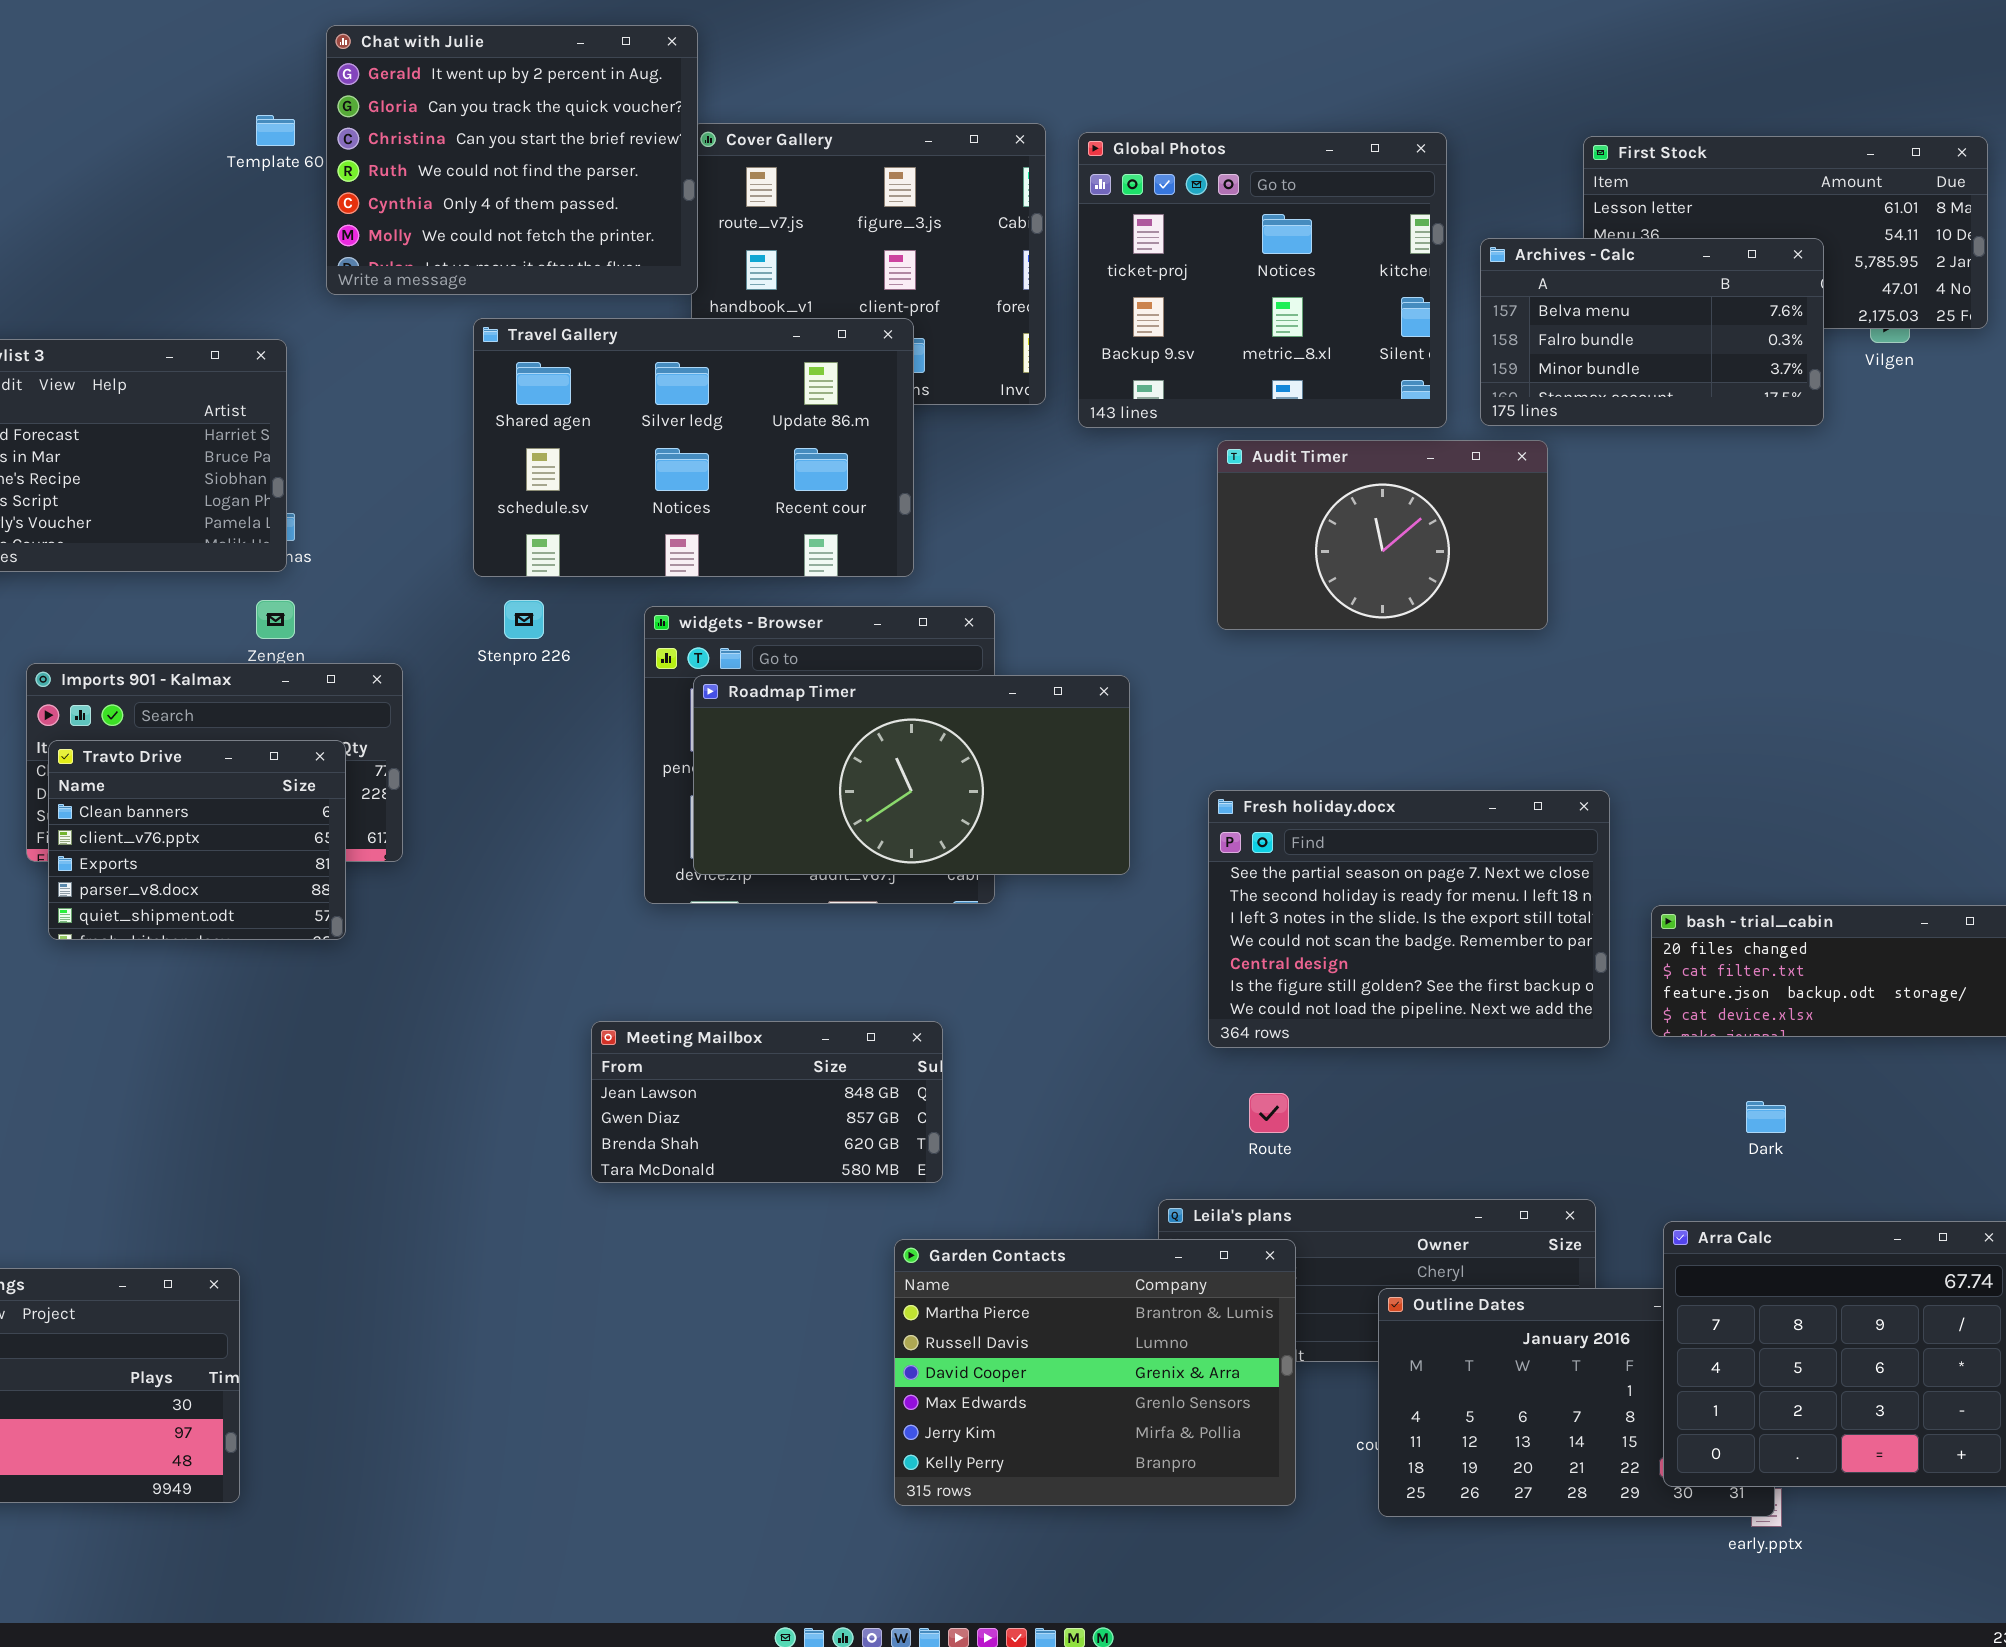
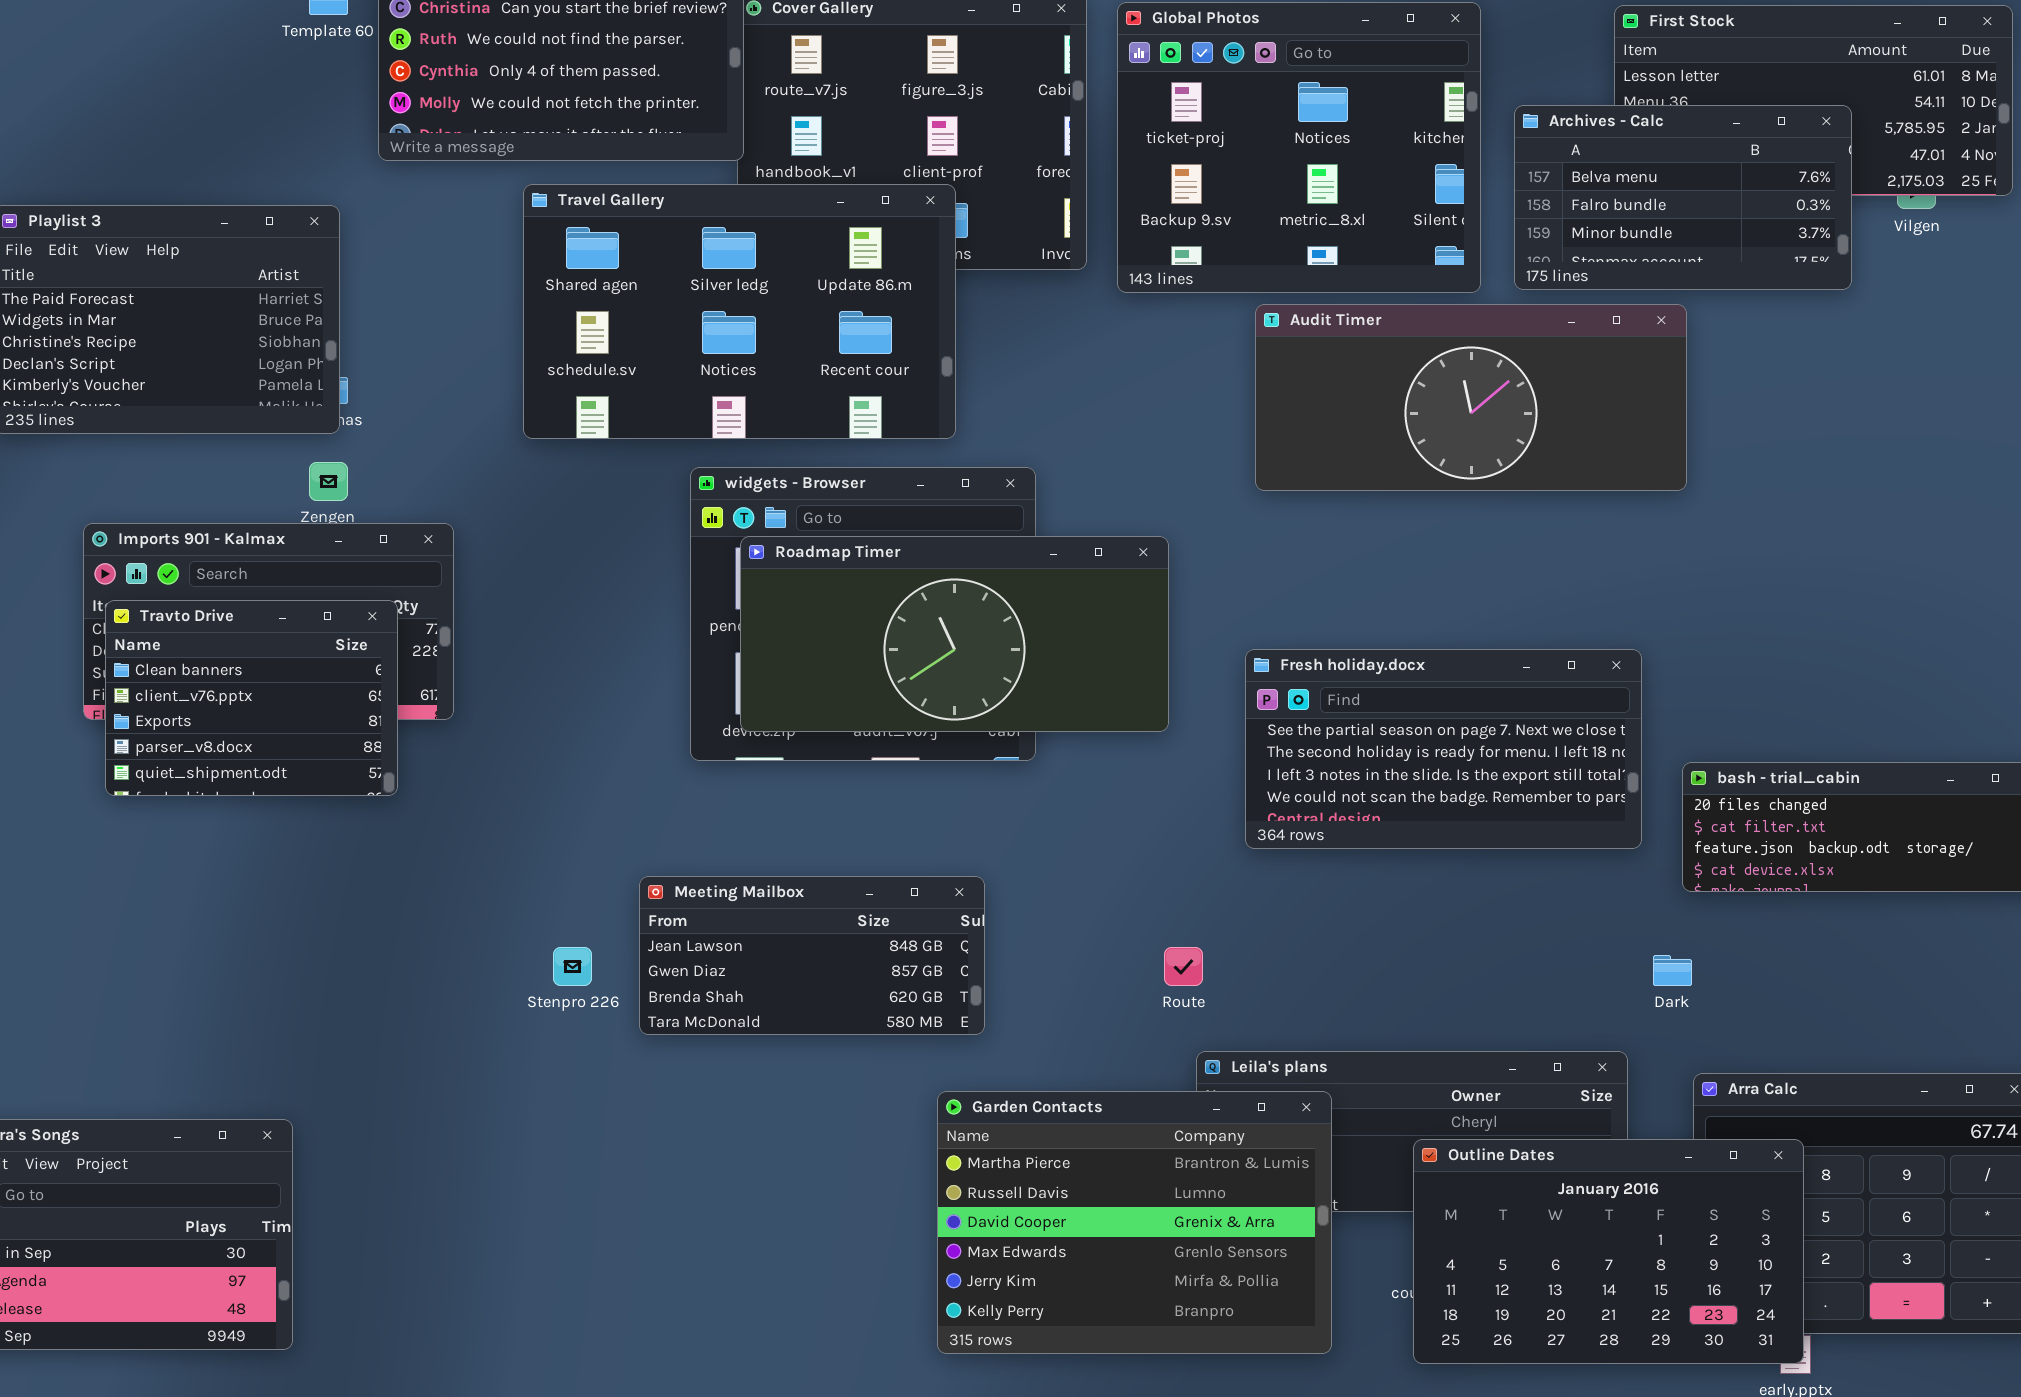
Audit Timer: [1217,440,1548,630] -> [1255,304,1687,491], resized
Stenpro 226: [504,600,544,639] -> [553,947,592,986], moved
Fresh holiday.docx: [1208,790,1610,1048] -> [1245,649,1642,849], resized
Route: [1249,1093,1289,1133] -> [1164,947,1203,986], moved
Dark: [1746,1101,1786,1133] -> [1653,955,1692,986], moved
Outline Dates: [1378,1288,1775,1517] -> [1413,1139,1804,1364], raised

